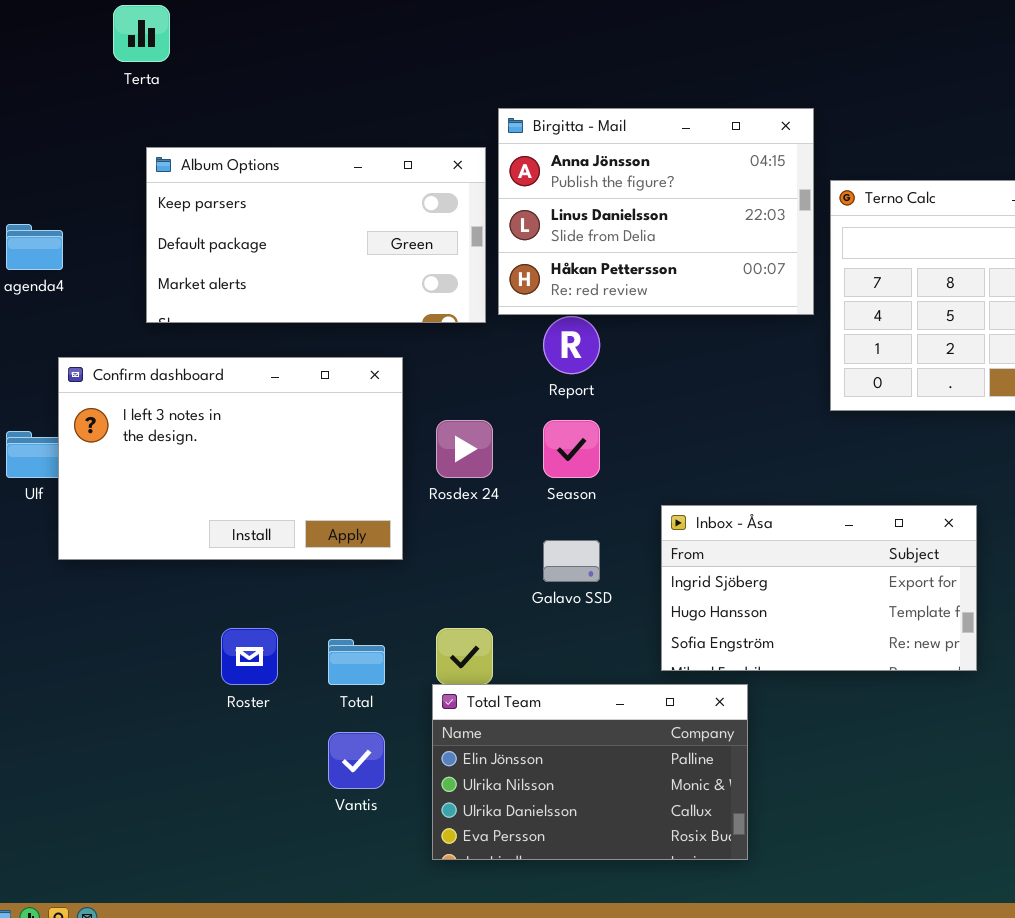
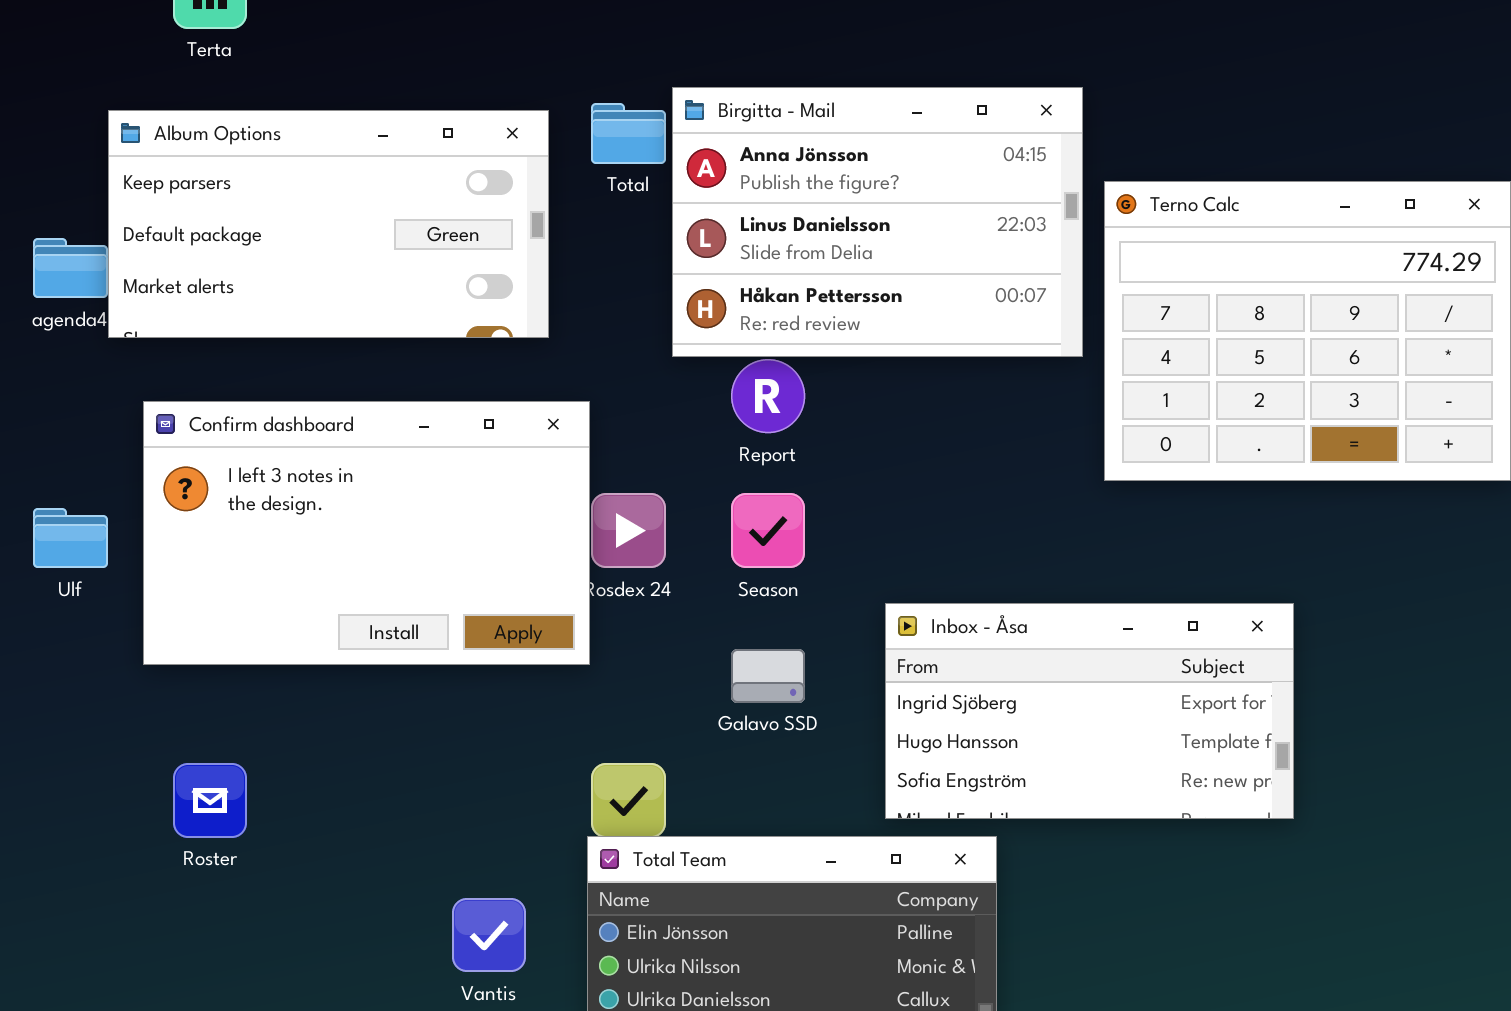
Album Options: [146,147,486,323] -> [108,110,549,338], moved
Confirm dashboard: [58,357,403,560] -> [143,401,590,665], moved
Roster: [221,628,278,685] -> [173,763,247,838], moved
Total: [328,639,385,685] -> [591,103,666,164], moved

